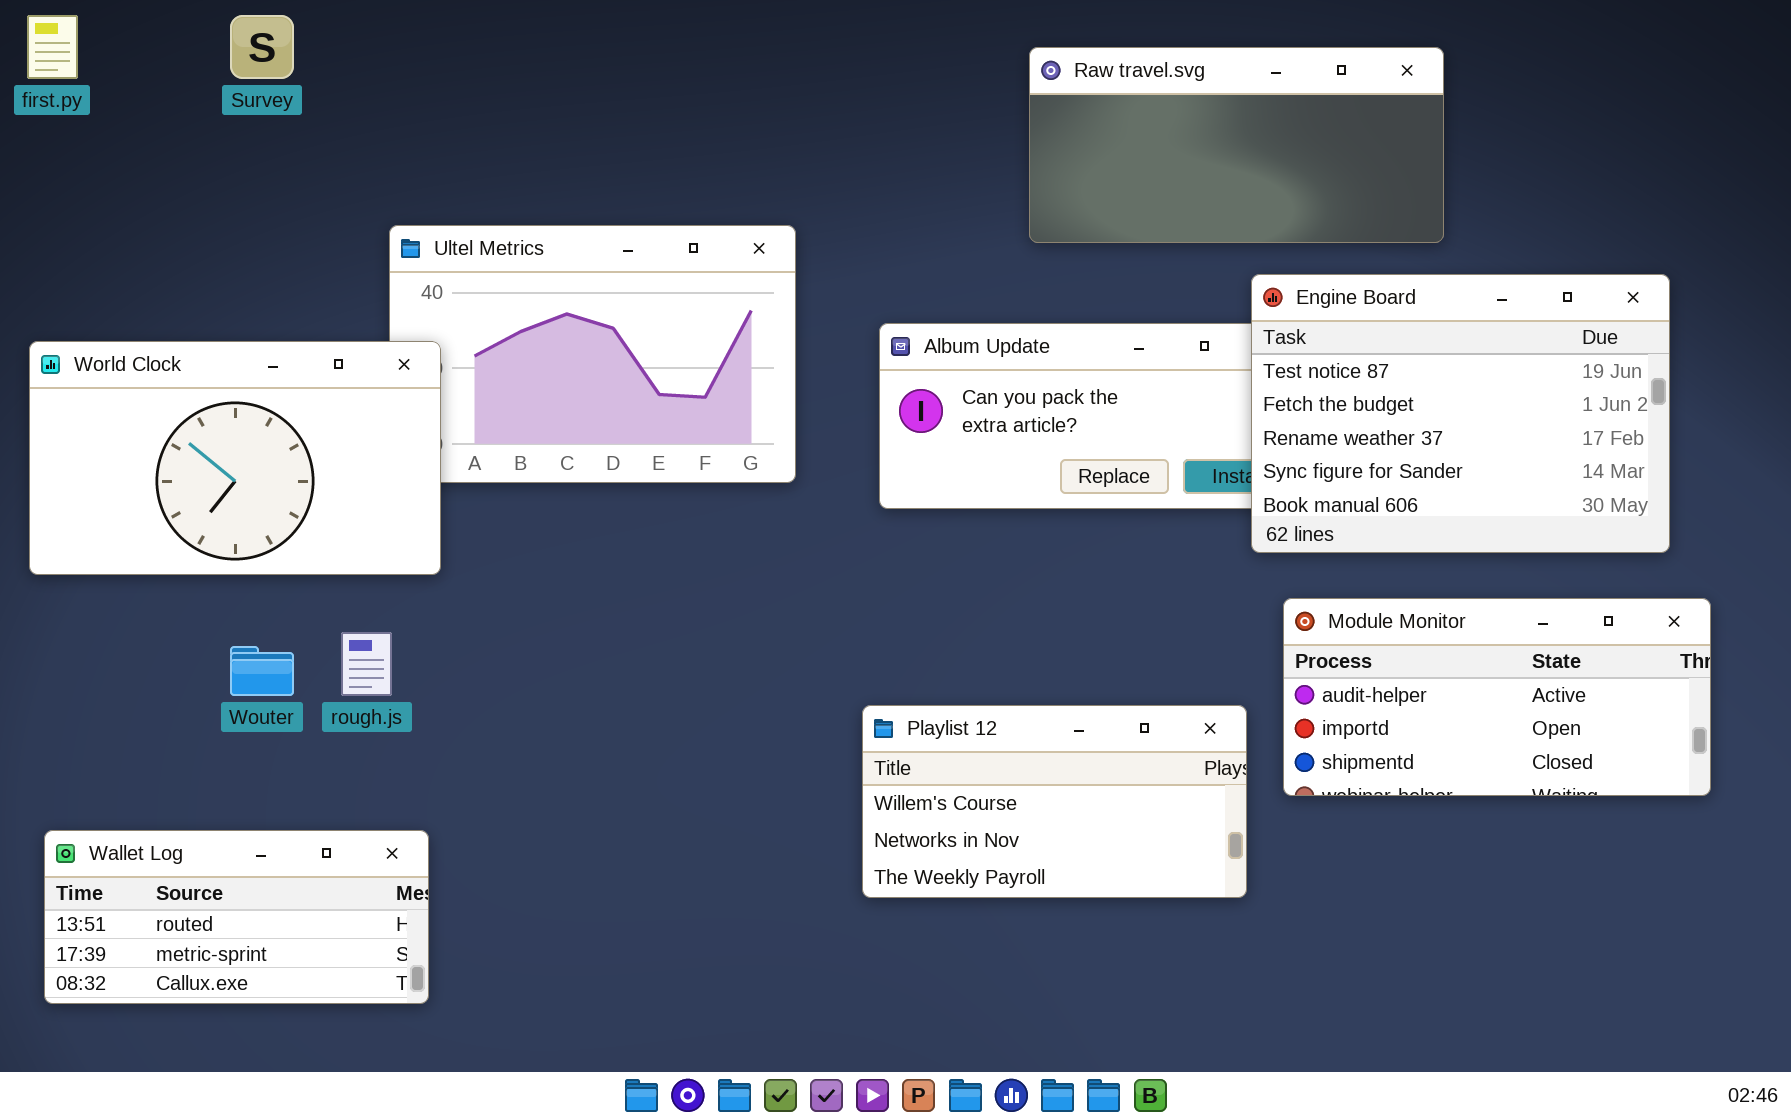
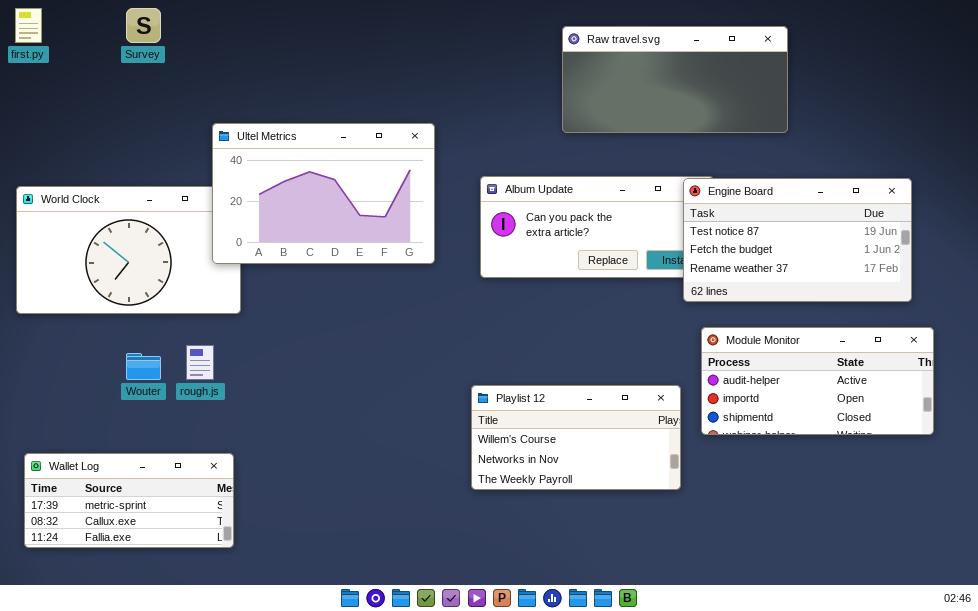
Ultel Metrics: [389,225,796,483] -> [212,123,435,264], raised
Engine Board: [1251,274,1670,553] -> [683,178,912,302], resized
Wallet Log: [44,830,429,1004] -> [24,453,234,548], scrolled down 1 row

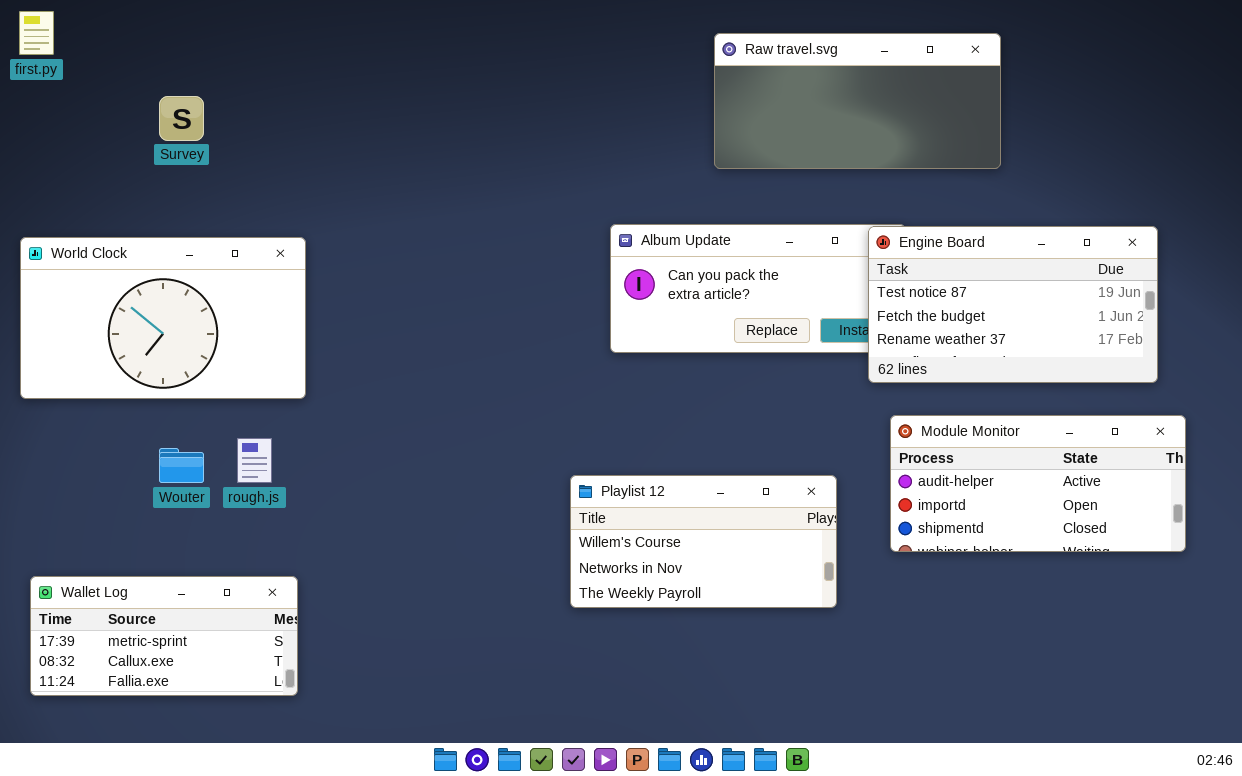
Survey: [126,8,161,43] -> [159,96,204,141], moved
Ultel Metrics: [212,123,435,264] -> none, closed
Playlist 12: [471,385,681,490] -> [570,475,837,608], moved

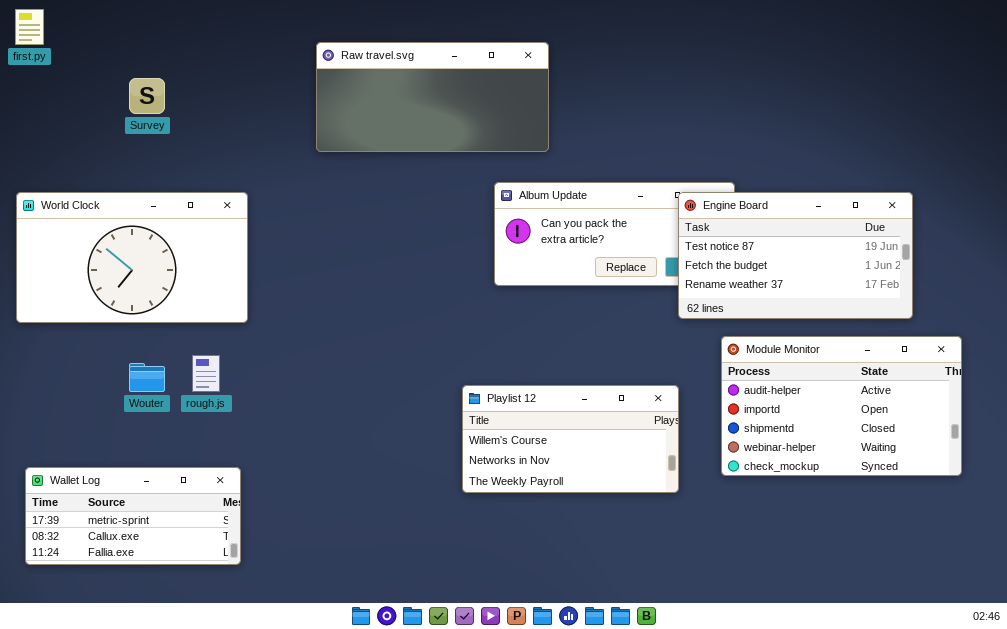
Raw travel.svg: [714,33,1001,169] -> [316,42,549,152], moved
Engine Board: [868,226,1158,383] -> [678,192,913,319], moved
Module Monitor: [890,415,1186,552] -> [721,336,962,476], resized

